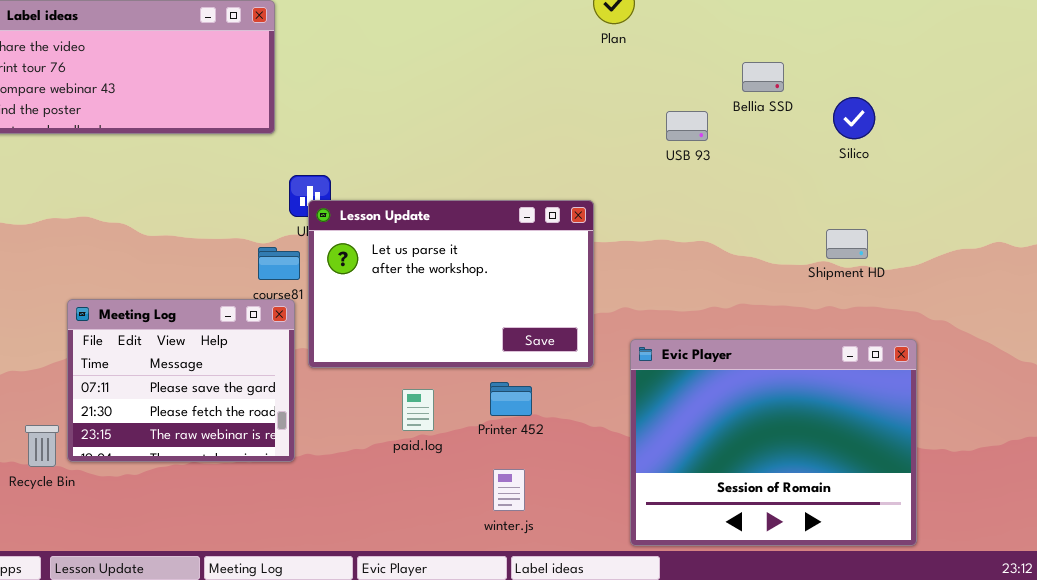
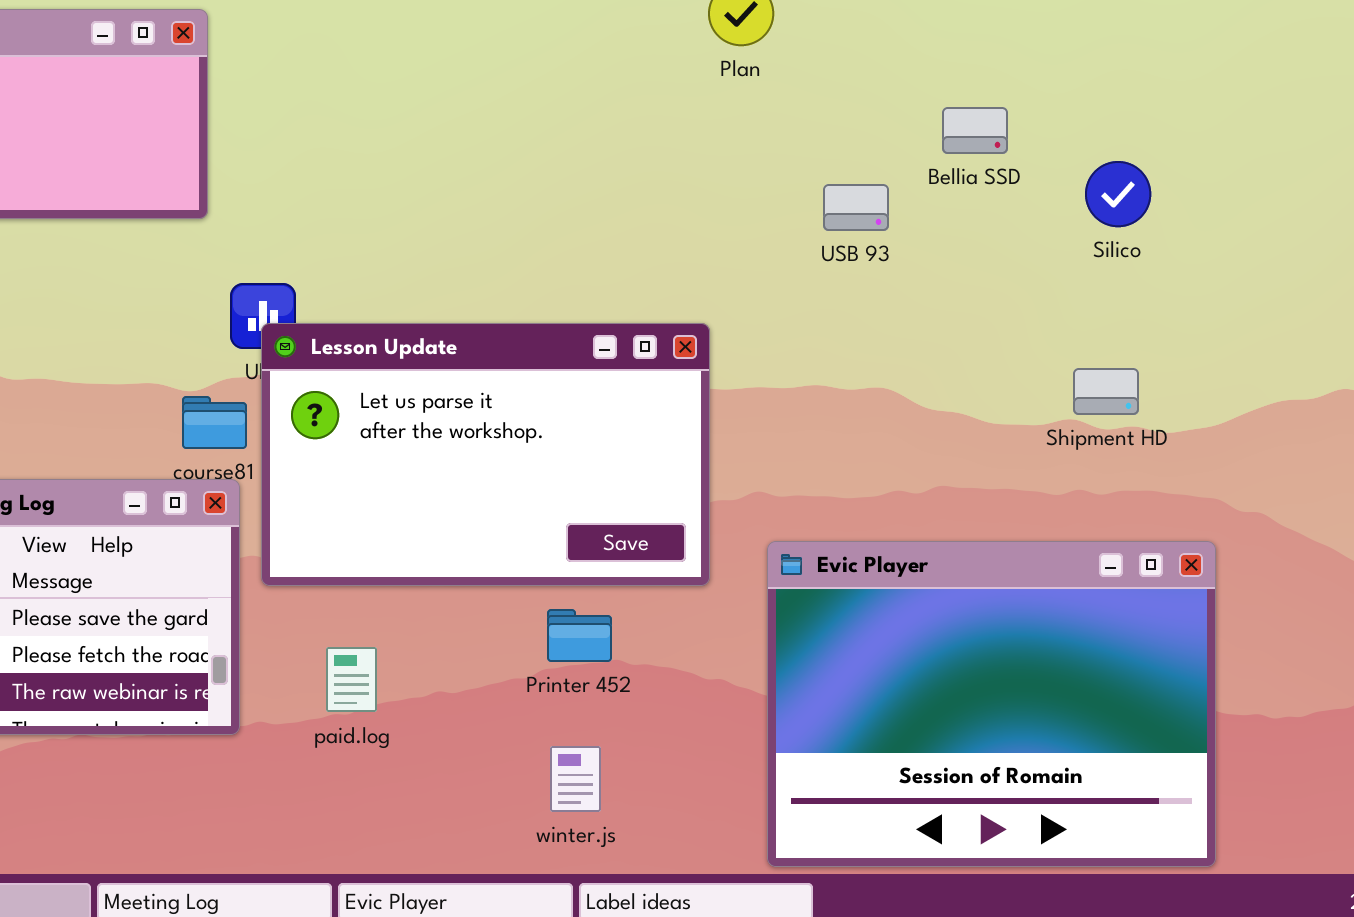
paid.log: [402,389,434,431] -> [326,647,377,712], moved

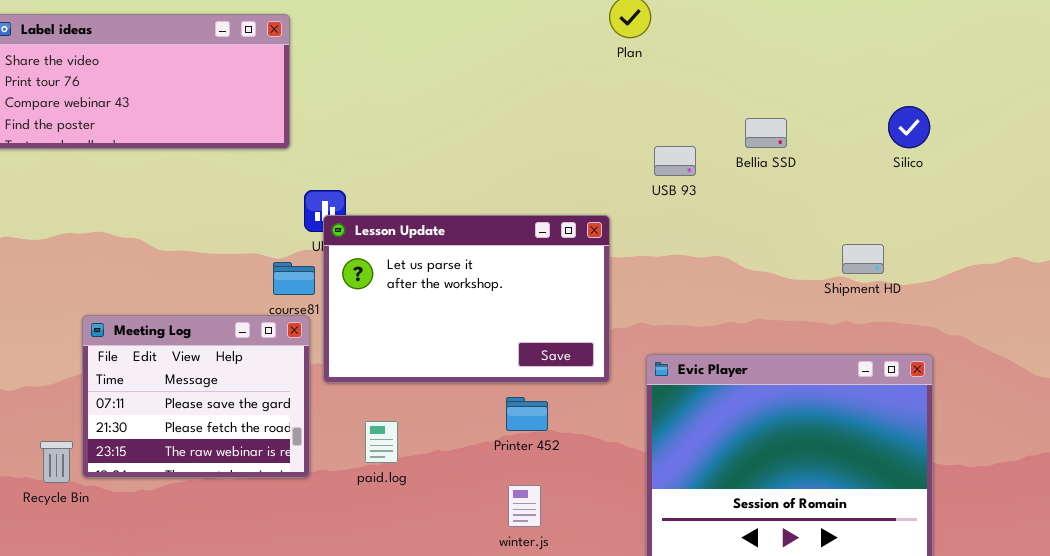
Bellia SSD: [942,107,1008,154] -> [745,118,787,148], moved
Silico: [1085,161,1151,227] -> [888,106,930,148], moved
USB 93: [823,184,889,231] -> [654,146,696,176], moved

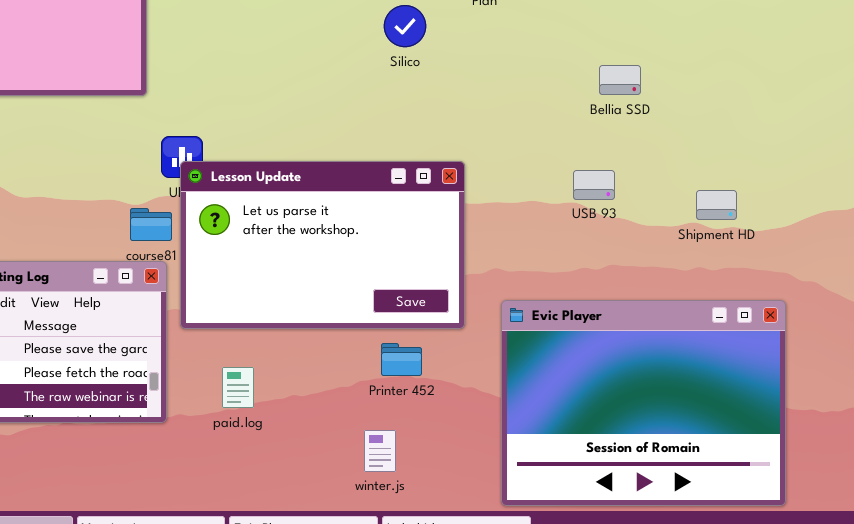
Silico: [888,106,930,148] -> [384,5,426,47], moved
USB 93: [654,146,696,176] -> [573,170,615,200], moved
Printer 452: [506,397,548,431] -> [381,343,422,376], moved

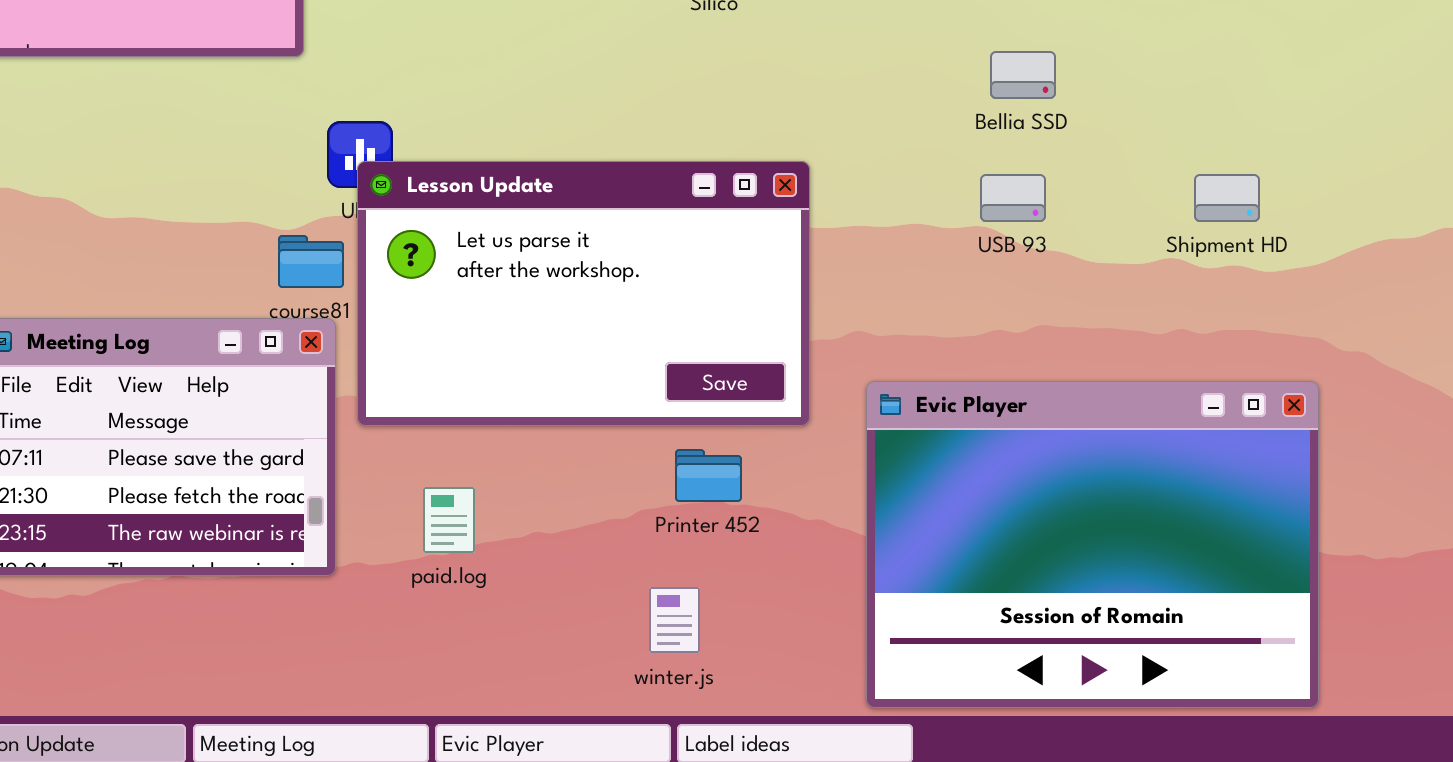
Bellia SSD: [599,65,641,95] -> [990,51,1056,99], moved
Shipment HD: [696,190,737,220] -> [1194,174,1260,222], moved

